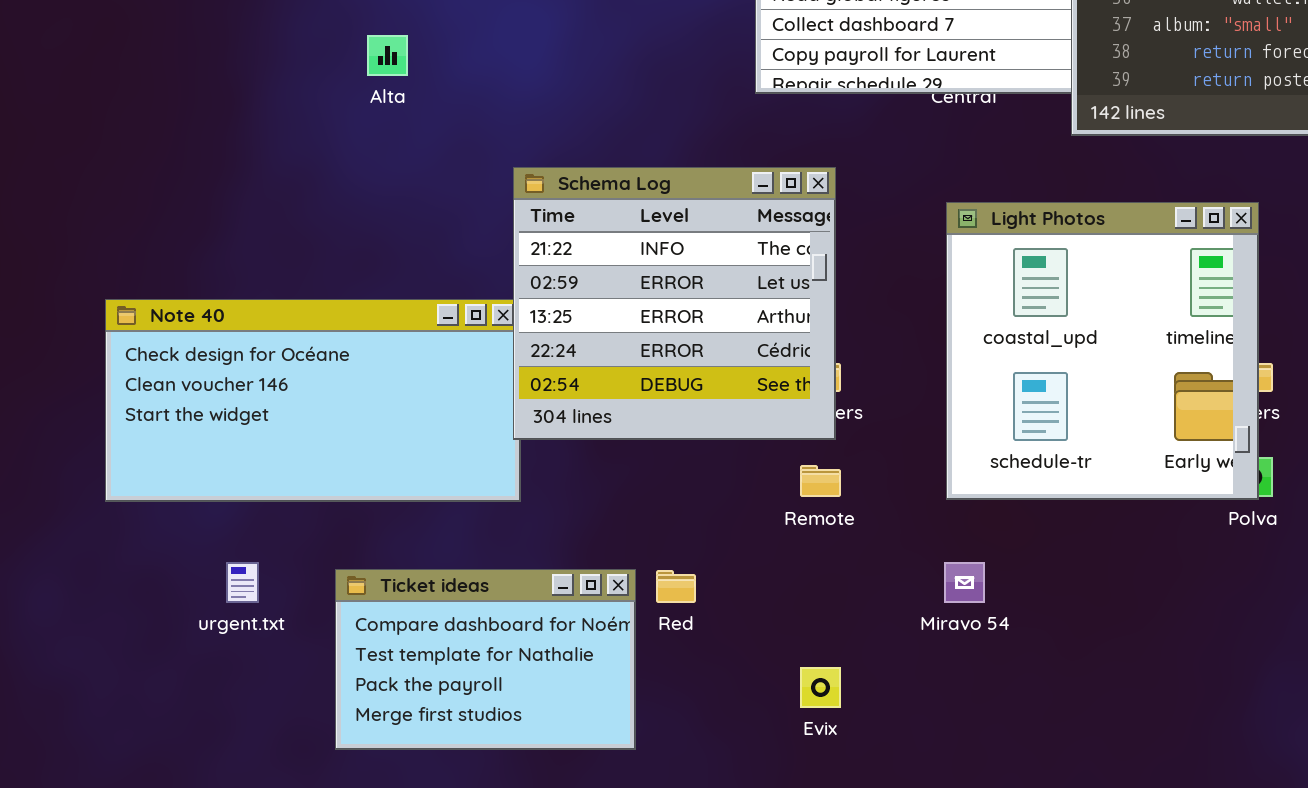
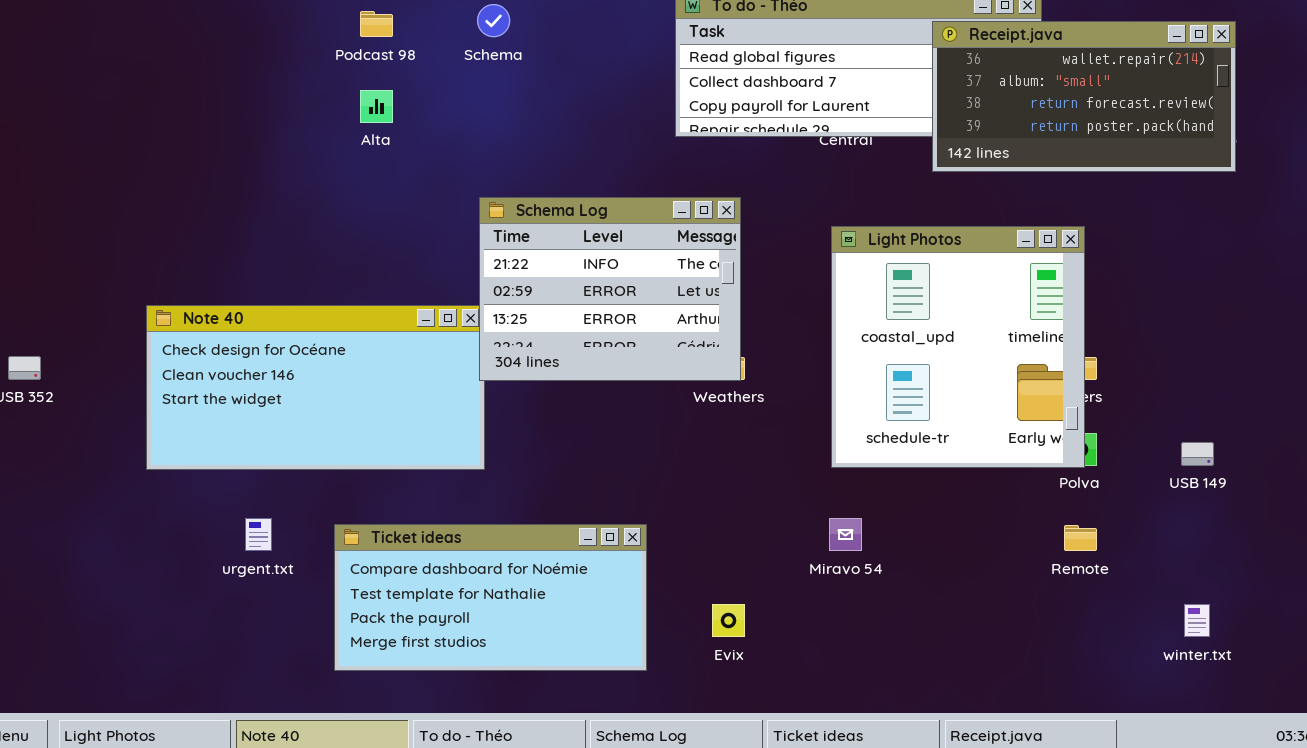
Schema Log: [513,167,836,440] -> [479,197,741,381], resized
Remote: [800,465,841,497] -> [1064,525,1097,551], moved
Ticket ideas: [335,569,636,750] -> [334,524,647,671], resized

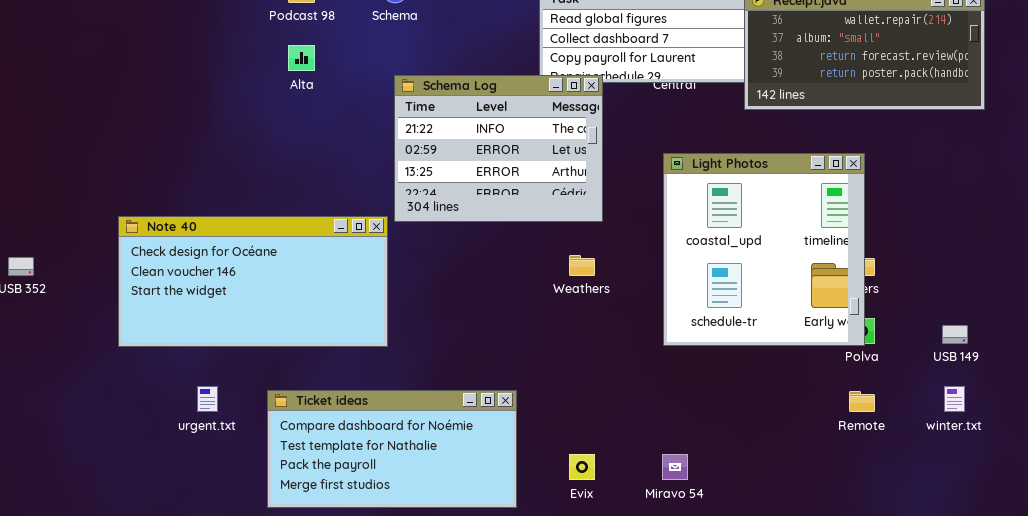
Schema Log: [479,197,741,381] -> [394,75,603,222], moved
Miravo 54: [829,518,862,551] -> [662,454,688,480], moved
winter.txt: [1184,604,1210,637] -> [944,386,965,412], moved

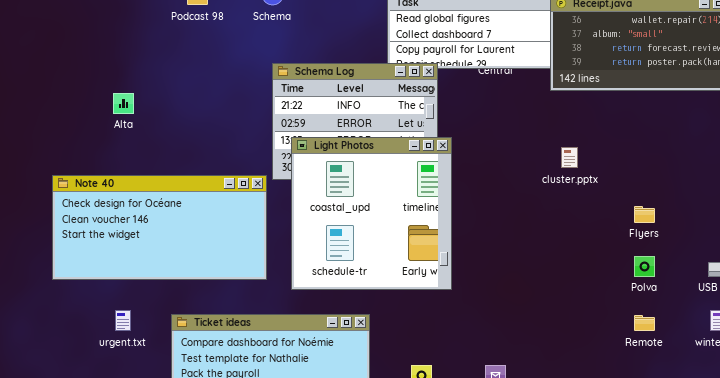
Alta: [288,45,315,71] -> [113,93,134,114], moved
Light Photos: [663,153,865,346] -> [291,137,452,290], moved

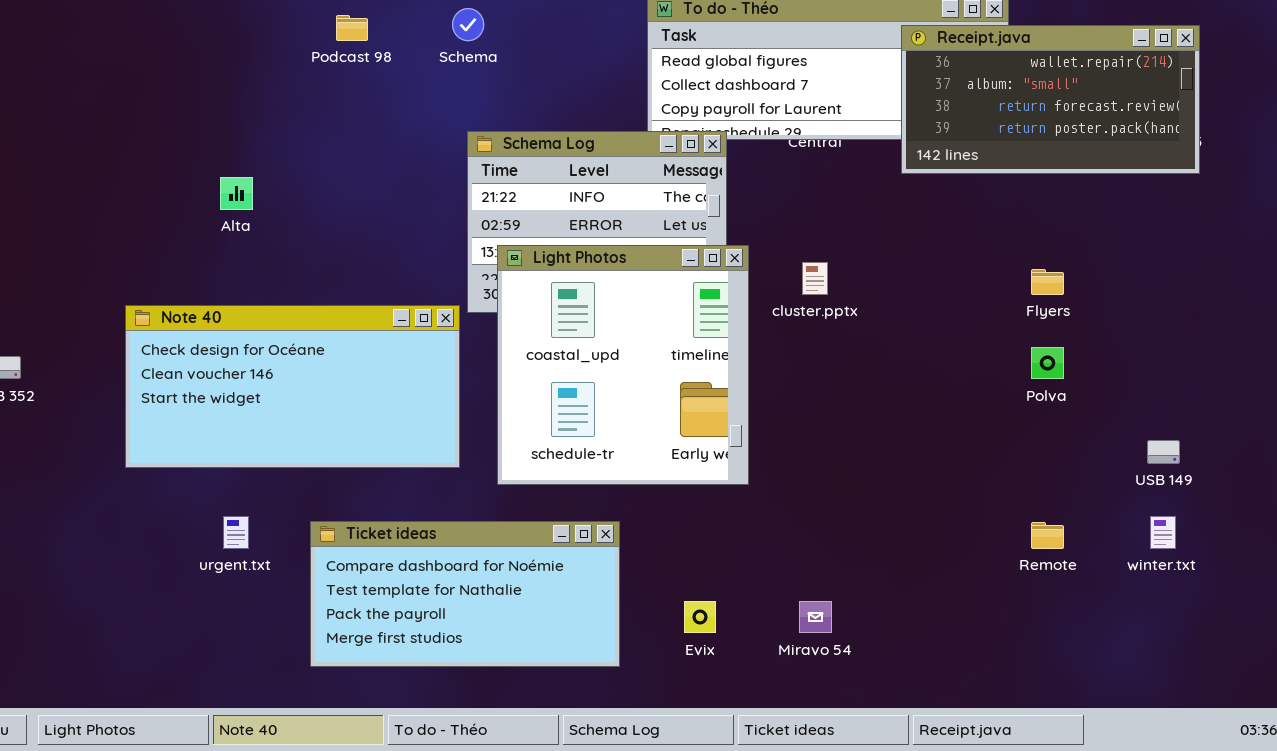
cluster.pptx: [561,147,578,168] -> [802,262,828,295], moved
Flyers: [634,206,655,223] -> [1031,269,1064,295], moved
Polva: [634,256,655,277] -> [1031,347,1064,379], moved

